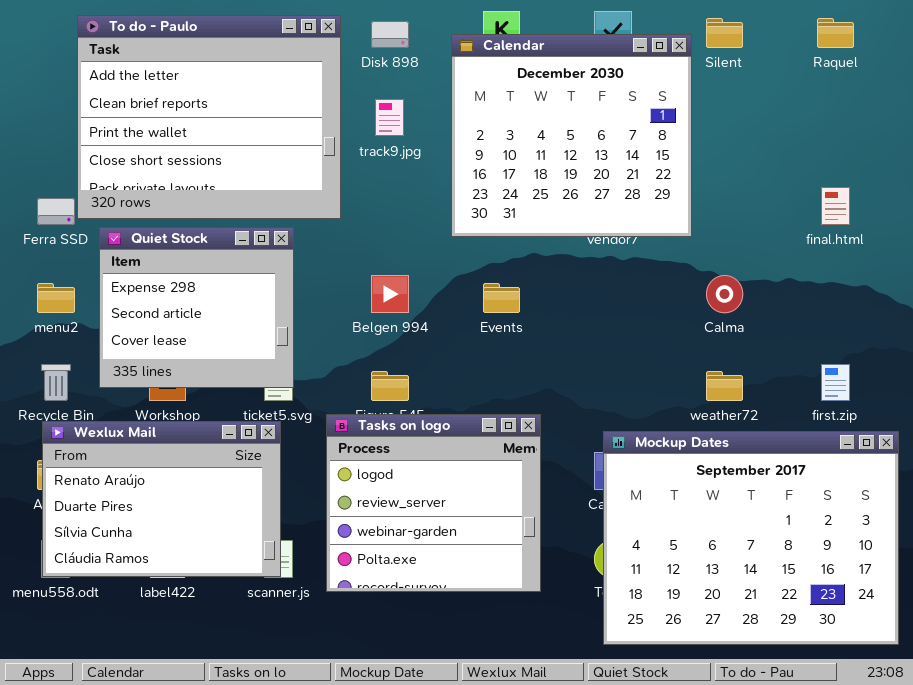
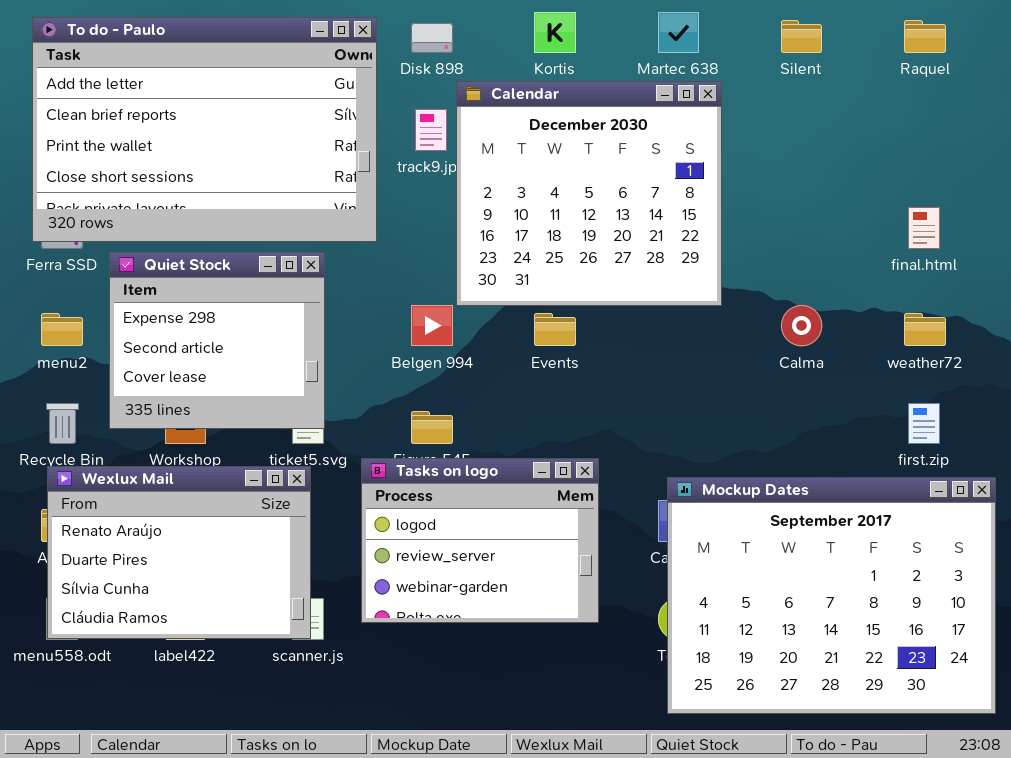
To do - Paulo: [77,15,341,219] -> [32,17,377,242], resized
Calendar: [451,34,692,237] -> [456,81,722,306], moved
weather72: [706,371,743,401] -> [904,313,946,346], moved
Tasks on logo: [326,414,541,592] -> [361,458,599,623], resized

